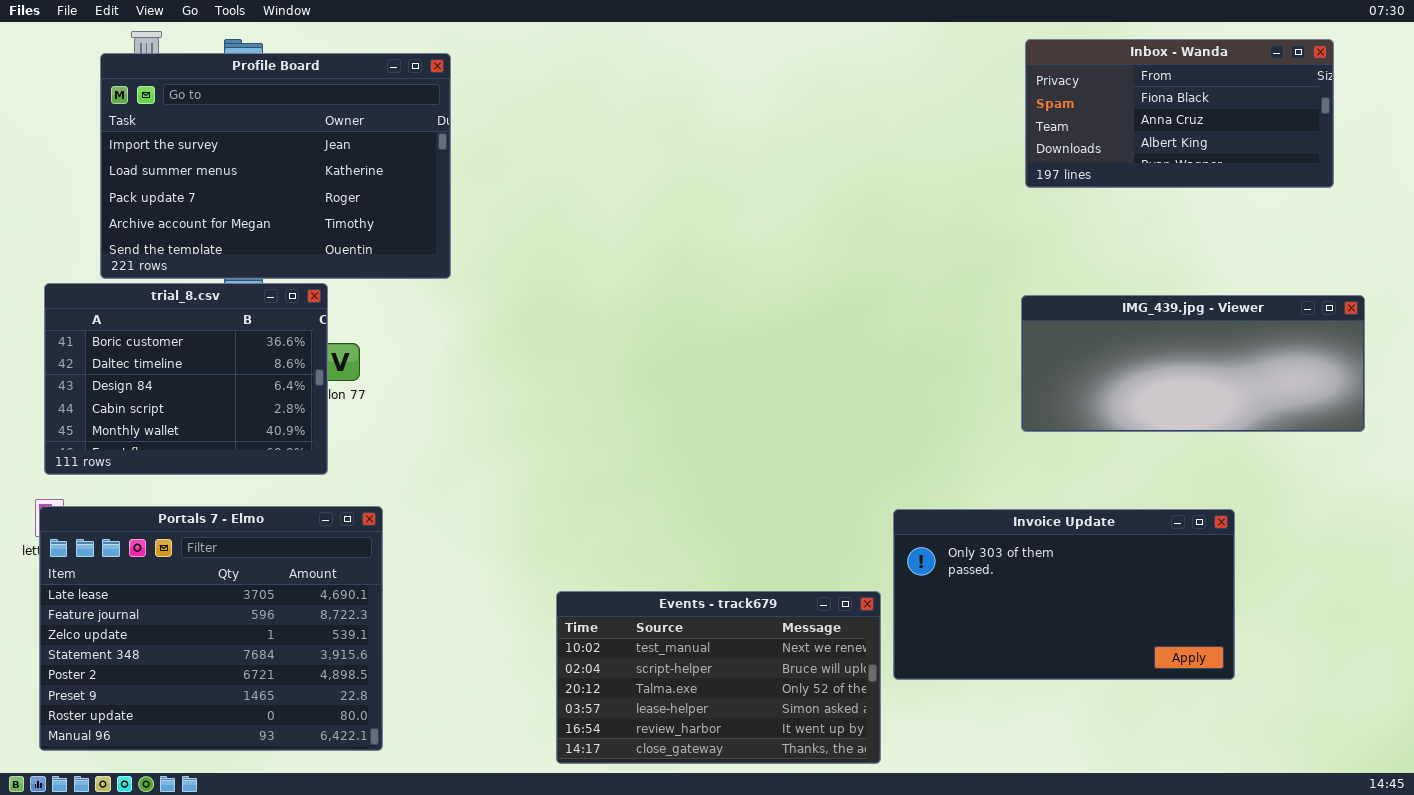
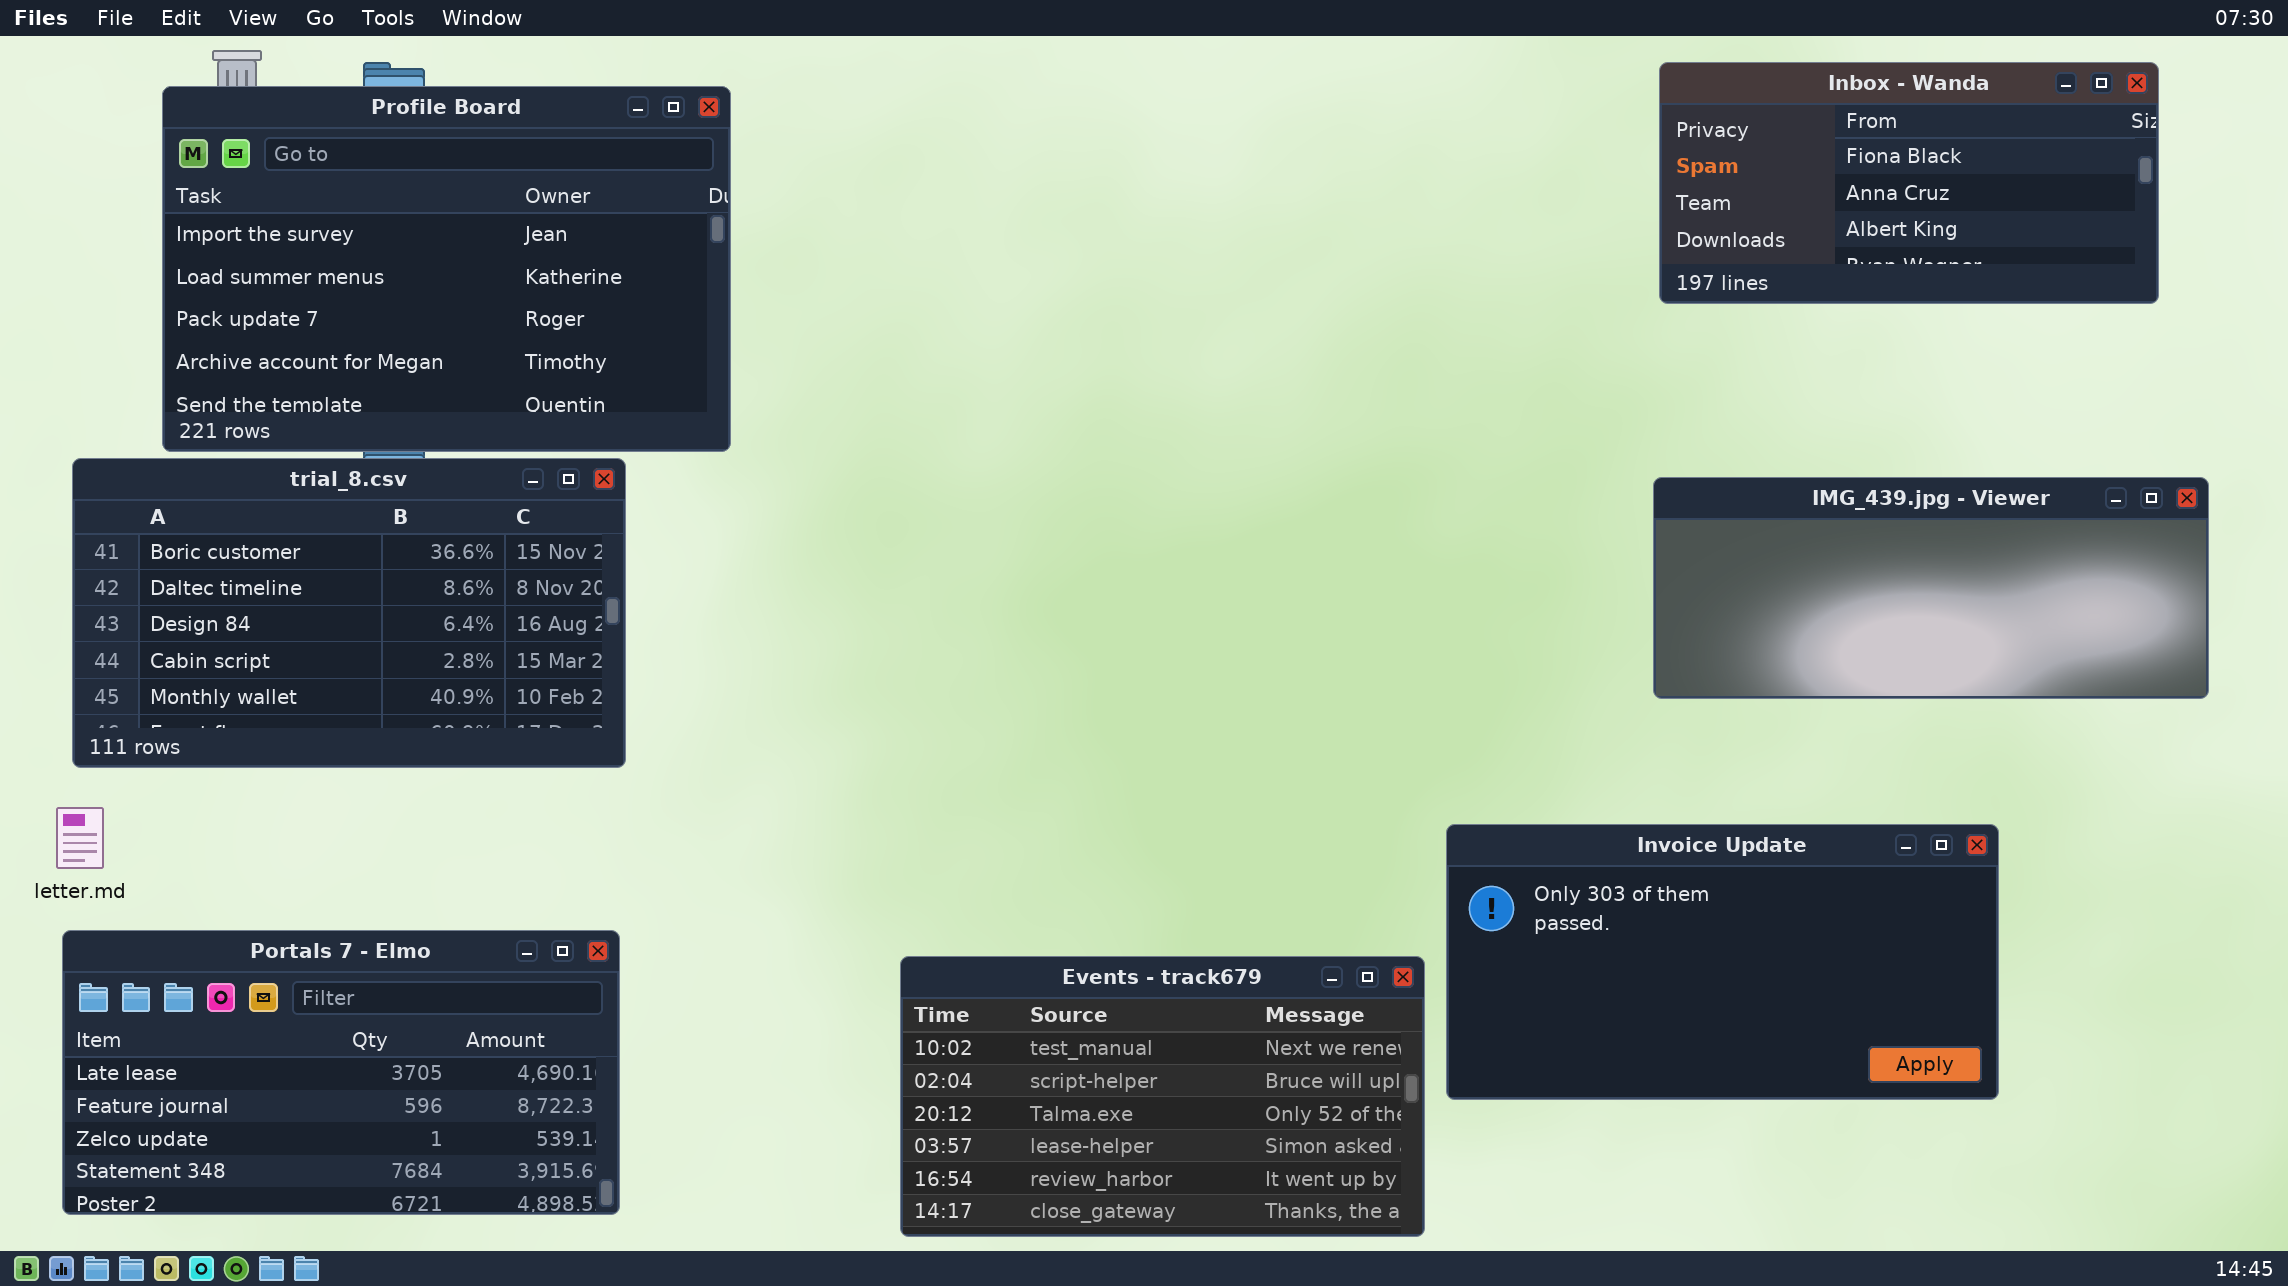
trial_8.csv: [44,283,328,475] -> [72,458,626,768], resized
Portals 7 - Elmo: [39,506,383,751] -> [62,930,620,1215], resized

